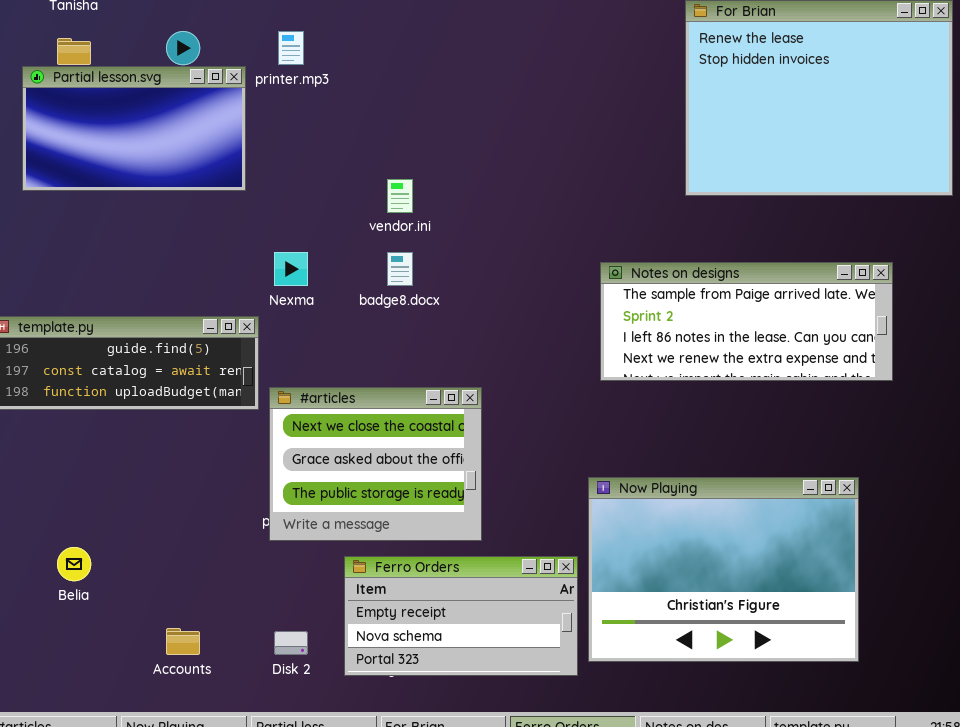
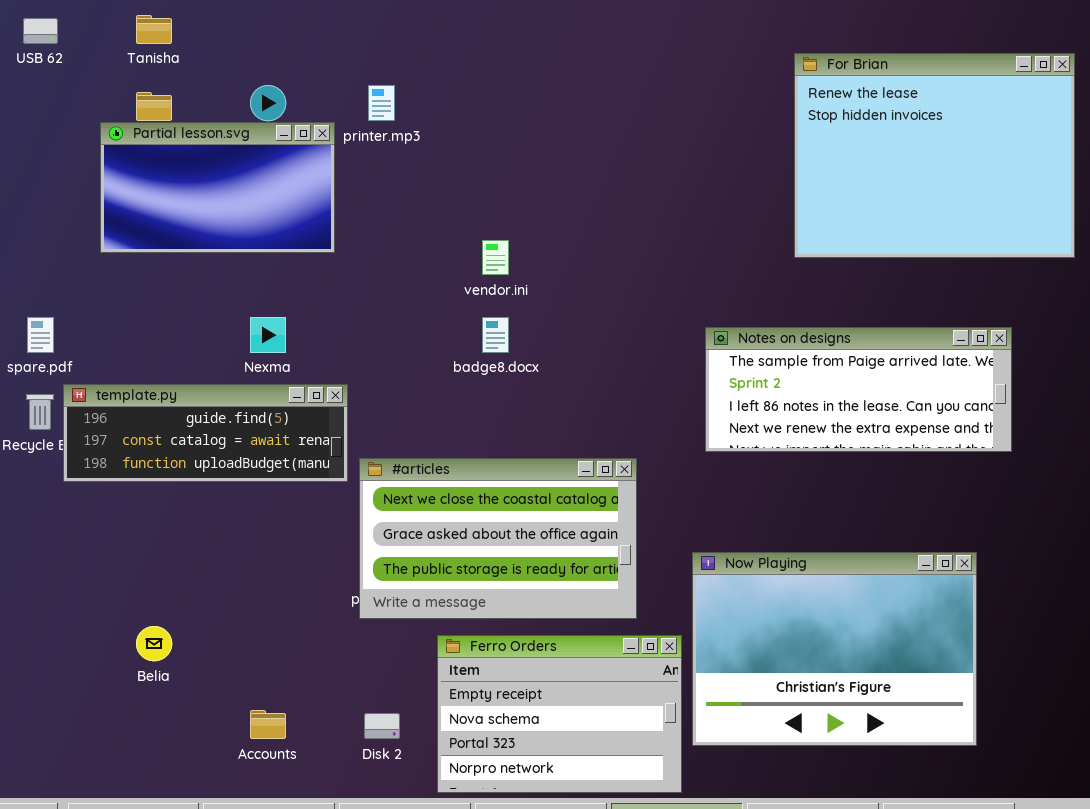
Nexma: [274,252,308,286] -> [250,317,286,353], moved
#articles: [269,387,482,541] -> [359,458,637,619], resized
Ferro Orders: [344,556,578,676] -> [437,635,682,793], resized

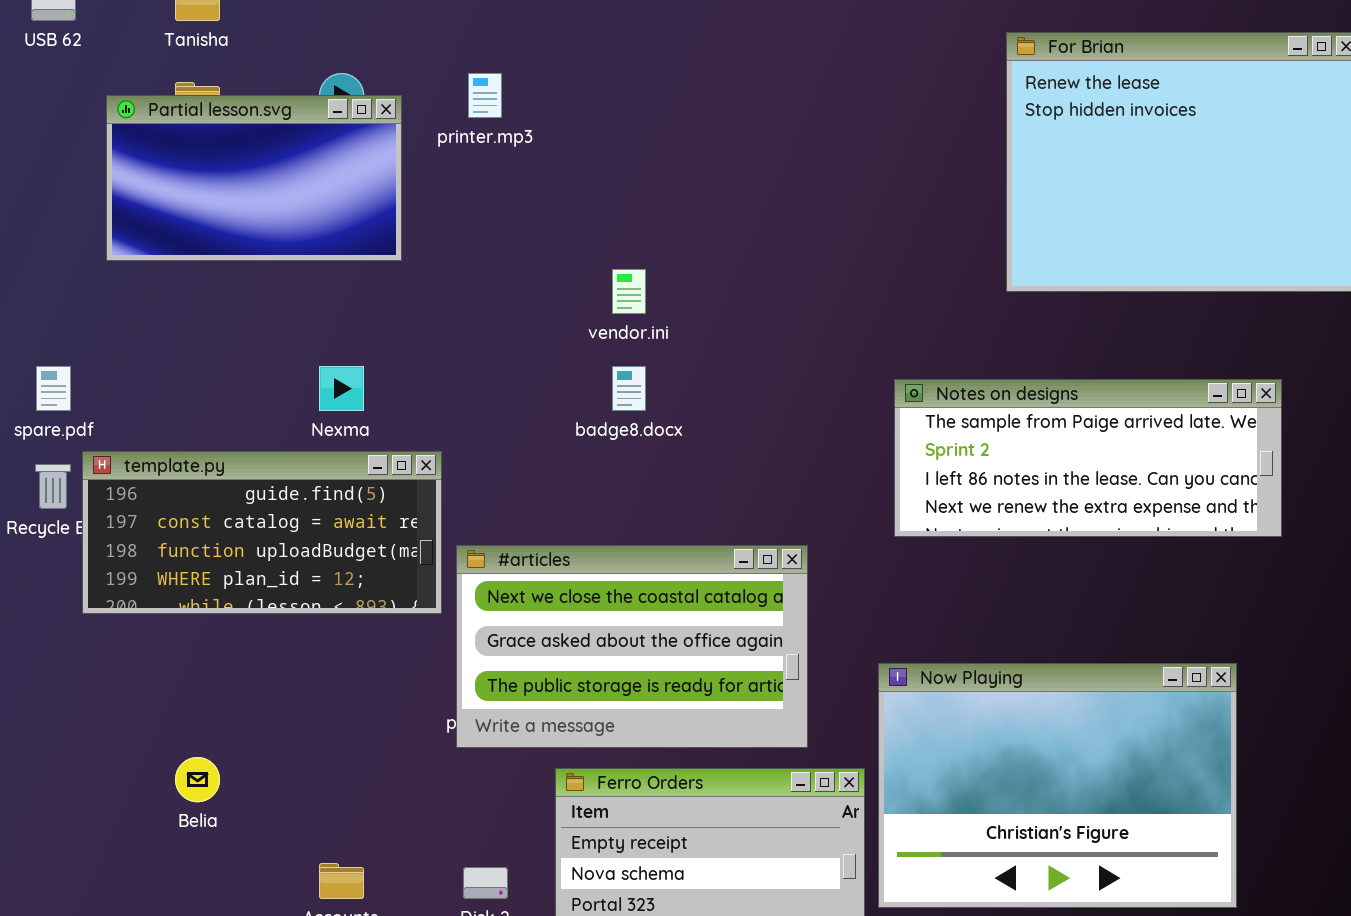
Partial lesson.svg: [100,122,335,253] -> [106,95,402,261], moved
template.py: [63,384,348,482] -> [82,451,442,614], resized

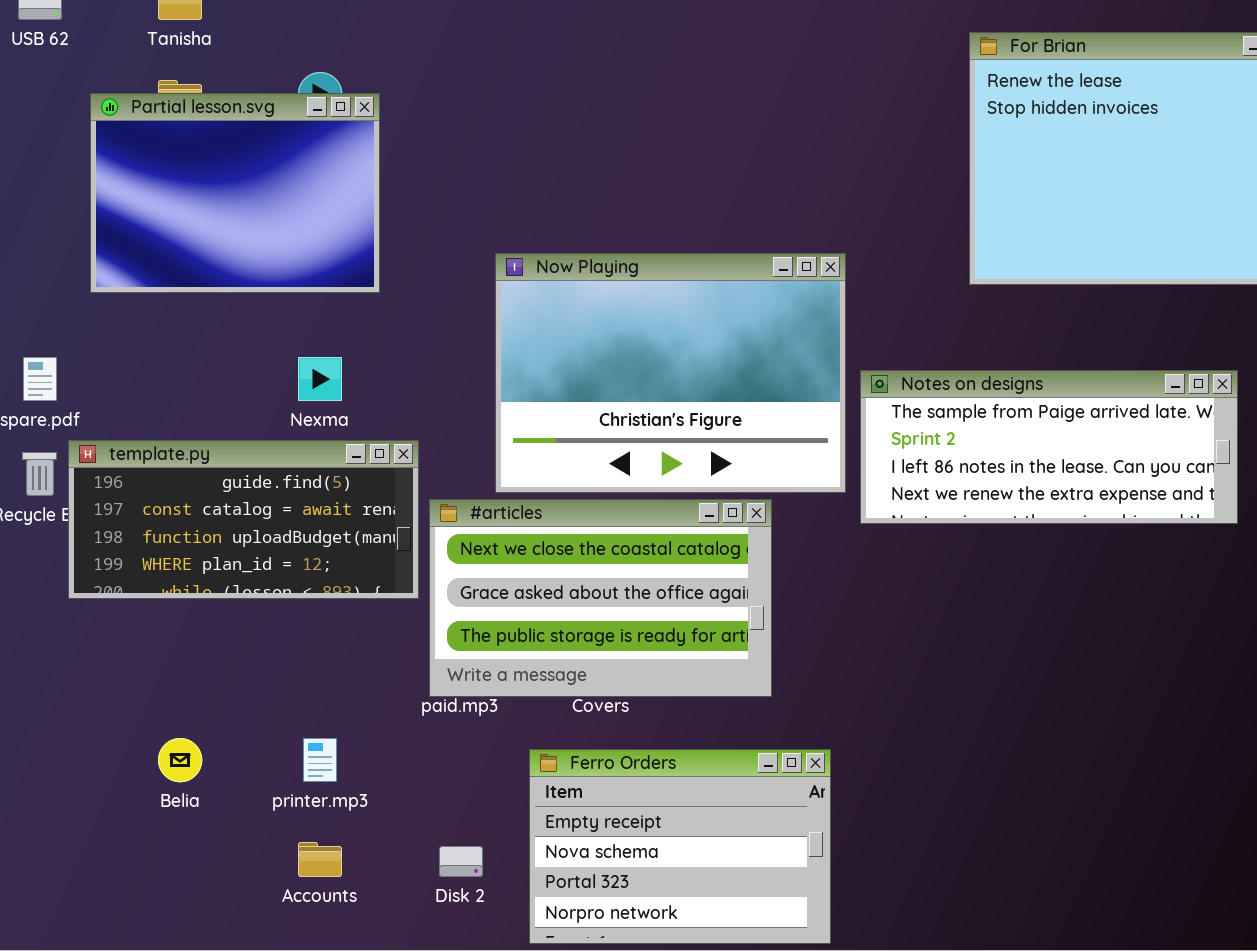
printer.mp3: [468,73,502,118] -> [303,738,337,782], moved
Partial lesson.svg: [106,95,402,261] -> [90,93,380,293], resized
#articles: [456,545,808,748] -> [429,499,772,697], moved
Now Playing: [878,663,1237,908] -> [495,253,846,493], moved

